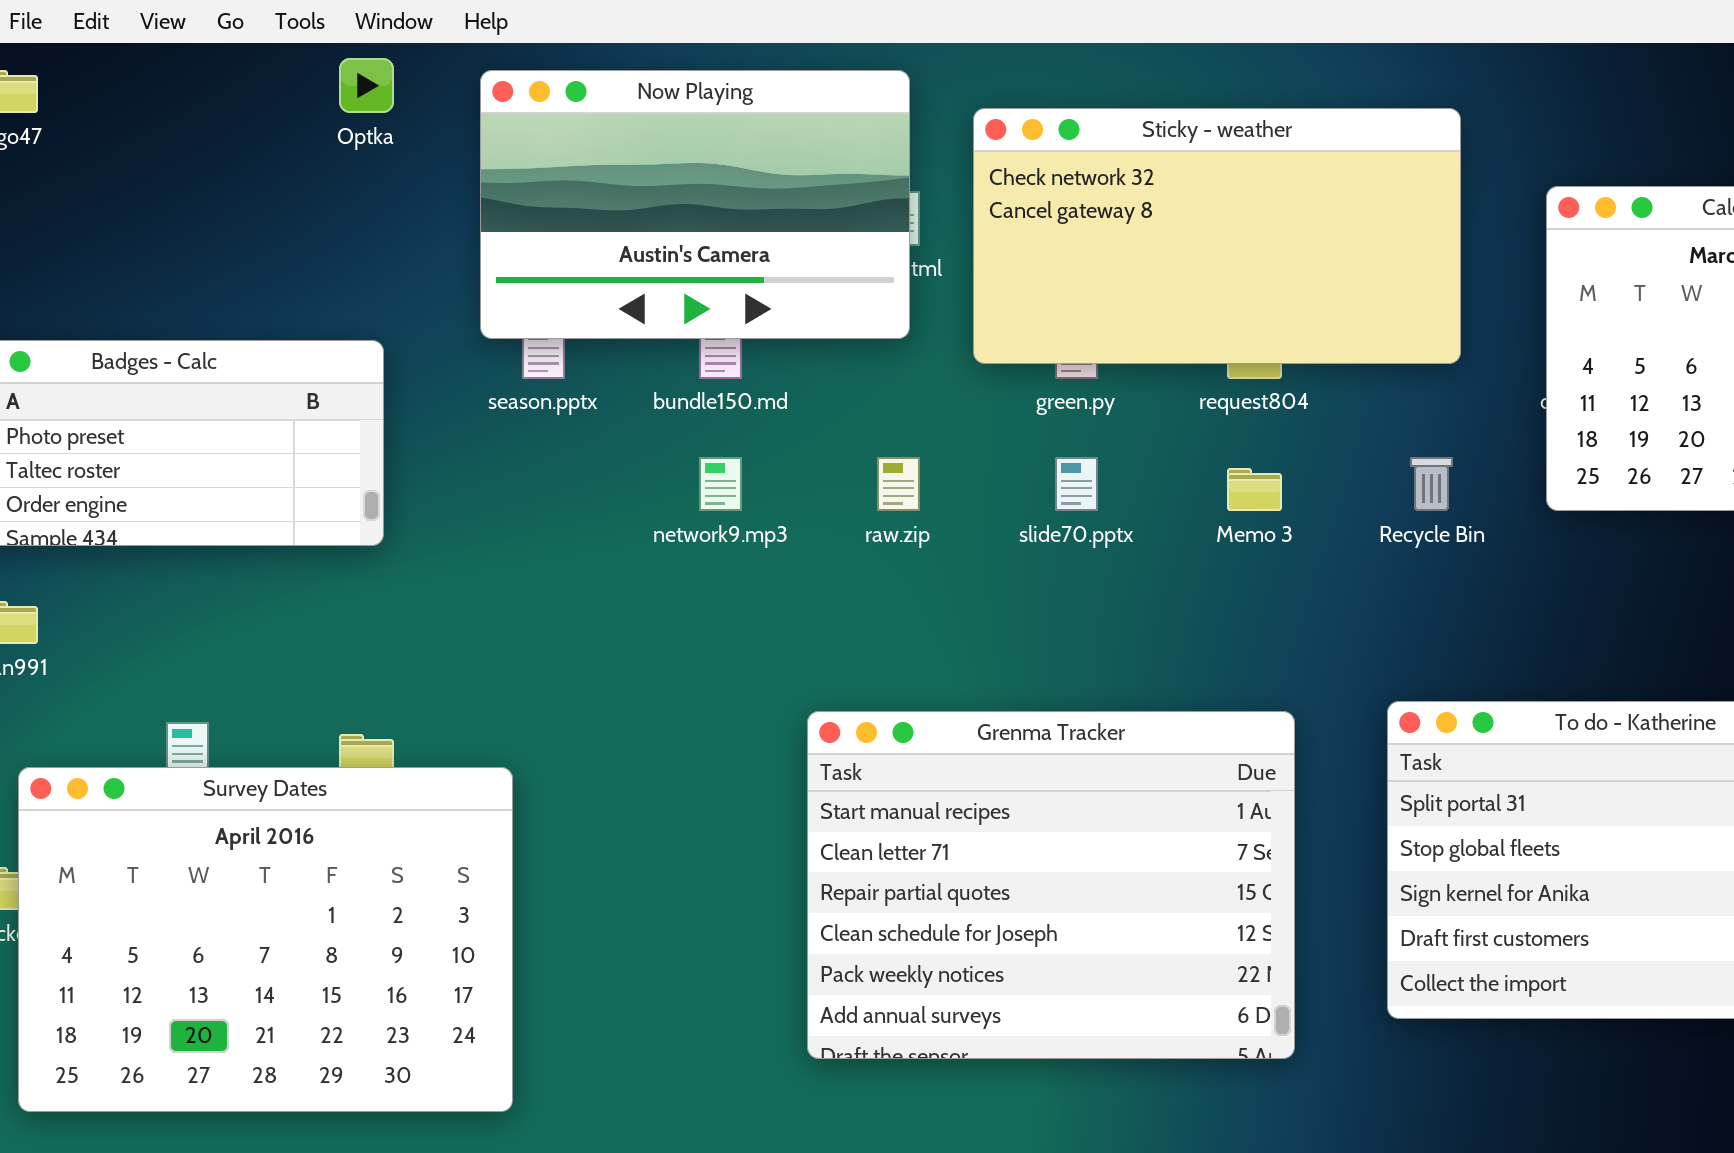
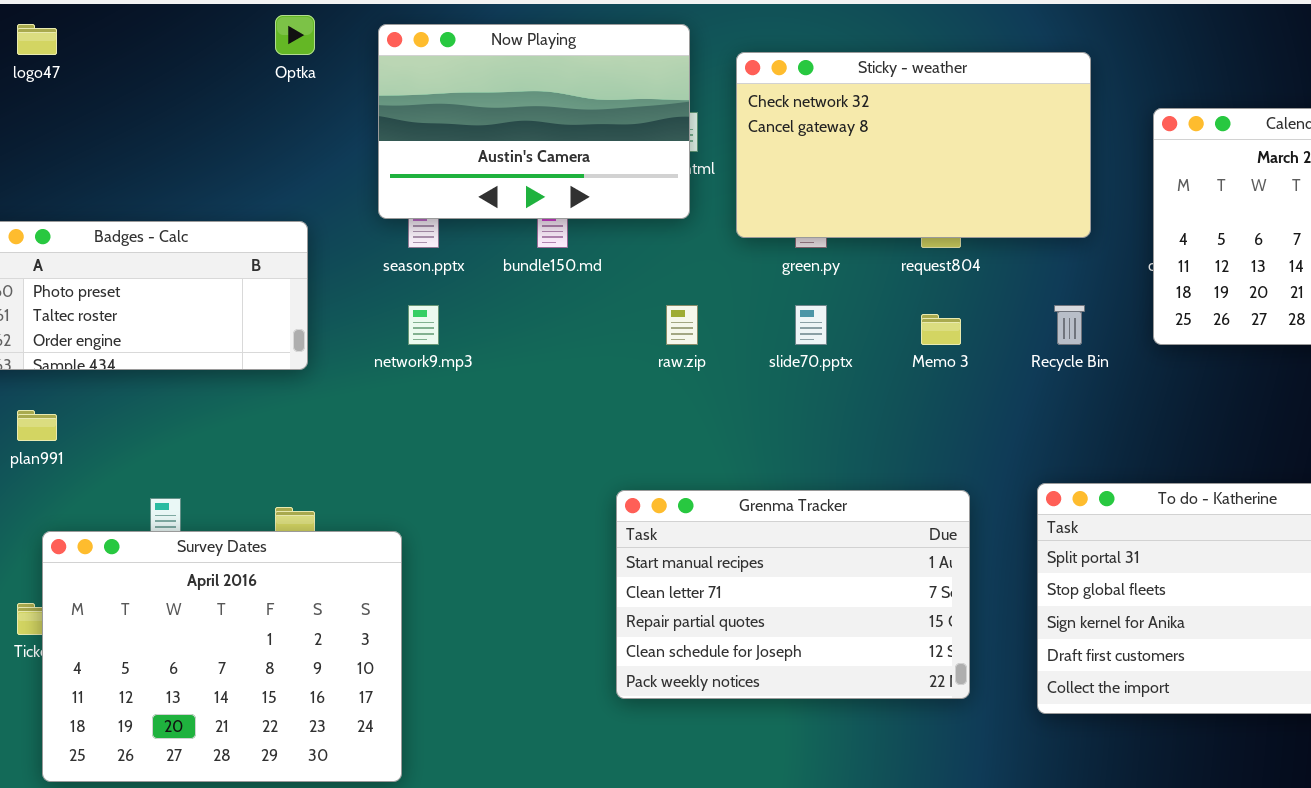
network9.mp3: [699,457,742,511] -> [408,305,439,345], moved
Grenma Tracker: [807,711,1295,1059] -> [616,490,970,699], resized

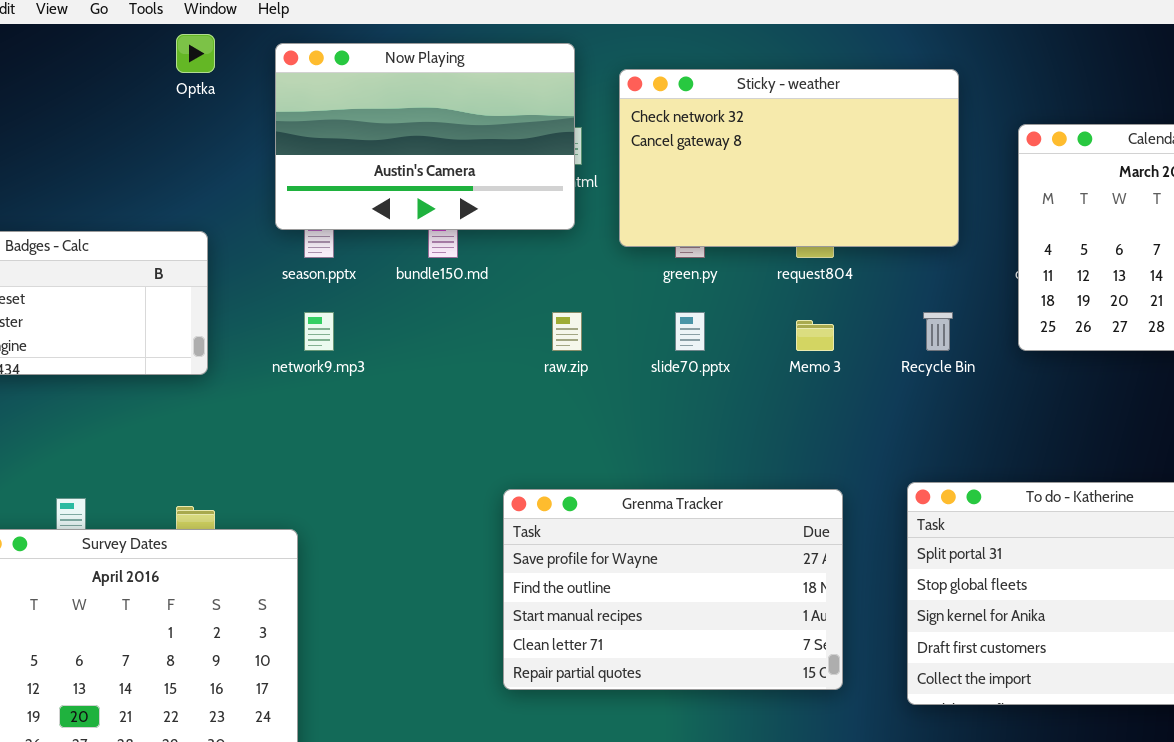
Grenma Tracker: [616,490,970,699] -> [503,489,843,690], scrolled up 2 rows

